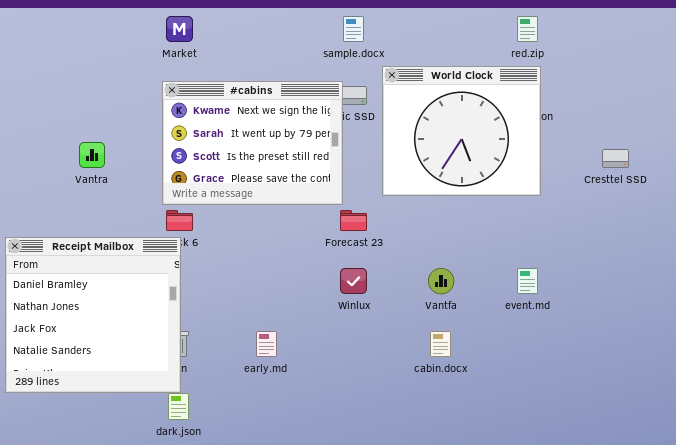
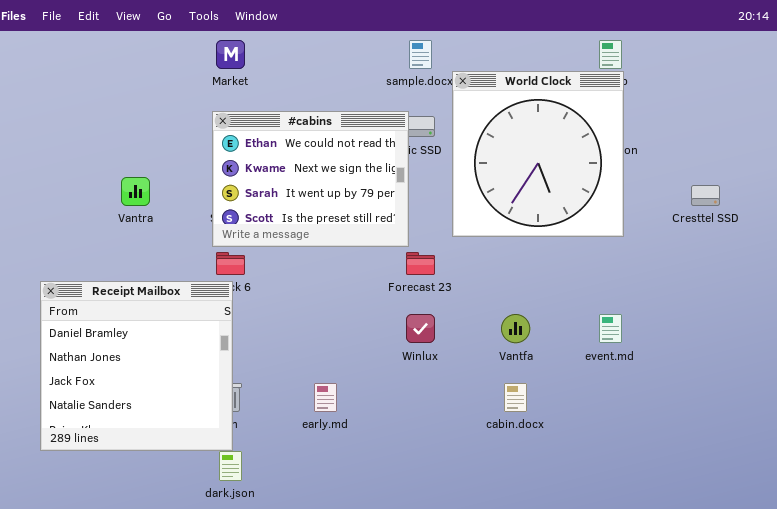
World Clock: [382,66,541,196] -> [452,71,624,237], resized
#cabins: [162,81,343,205] -> [212,111,409,247], scrolled up 1 row

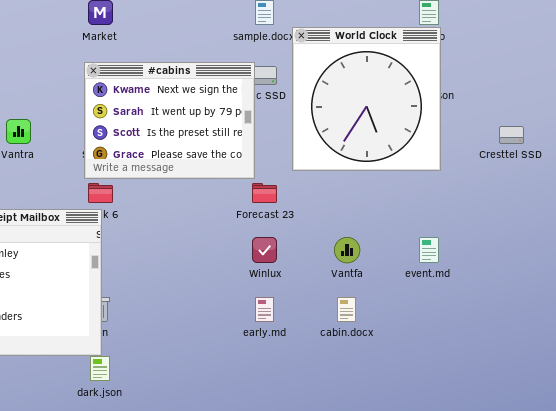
#cabins: [212,111,409,247] -> [84,62,255,179], scrolled down 1 row
early.md: [314,383,337,412] -> [255,297,274,322], moved

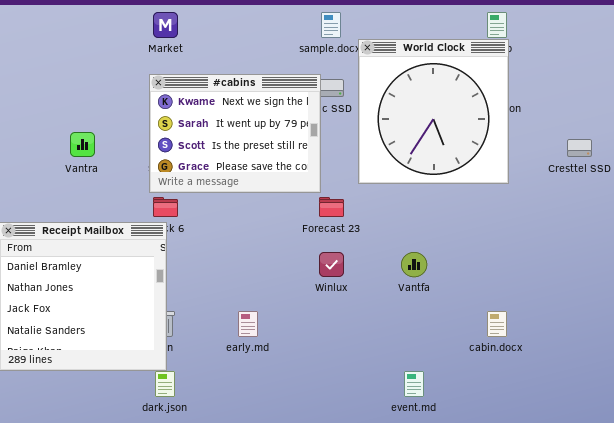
event.md: [419,237,439,263] -> [404,371,424,397], moved
early.md: [255,297,274,322] -> [238,311,258,337], moved
cabin.docx: [337,297,356,322] -> [487,311,507,337], moved

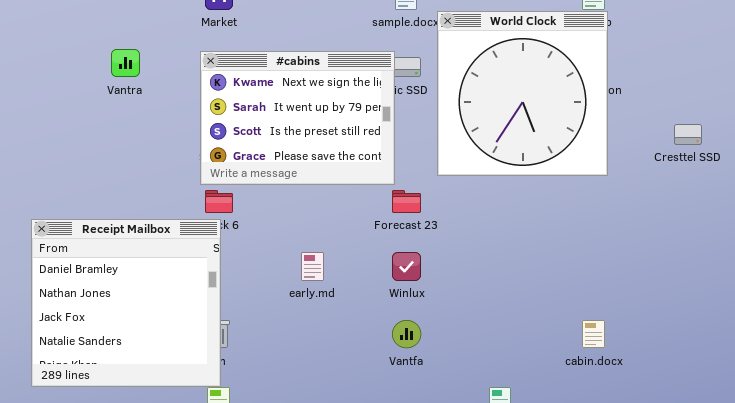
Vantra: [70,132,95,157] -> [111,49,140,77], moved
Vantfa: [401,252,427,277] -> [392,320,421,348], moved
early.md: [238,311,258,337] -> [301,252,324,281], moved

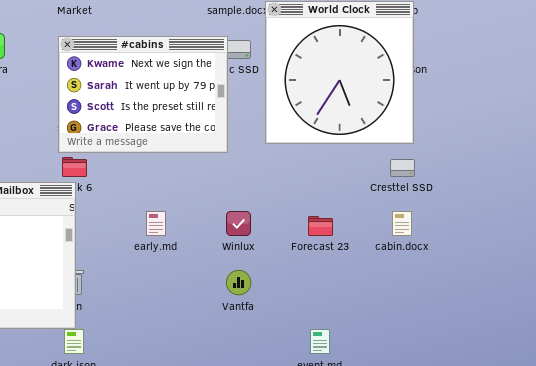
Cresttel SSD: [674,124,702,145] -> [390,159,415,177], moved
Forecast 23: [392,190,421,213] -> [308,216,333,236], moved
cabin.docx: [582,320,605,348] -> [392,211,412,236], moved

